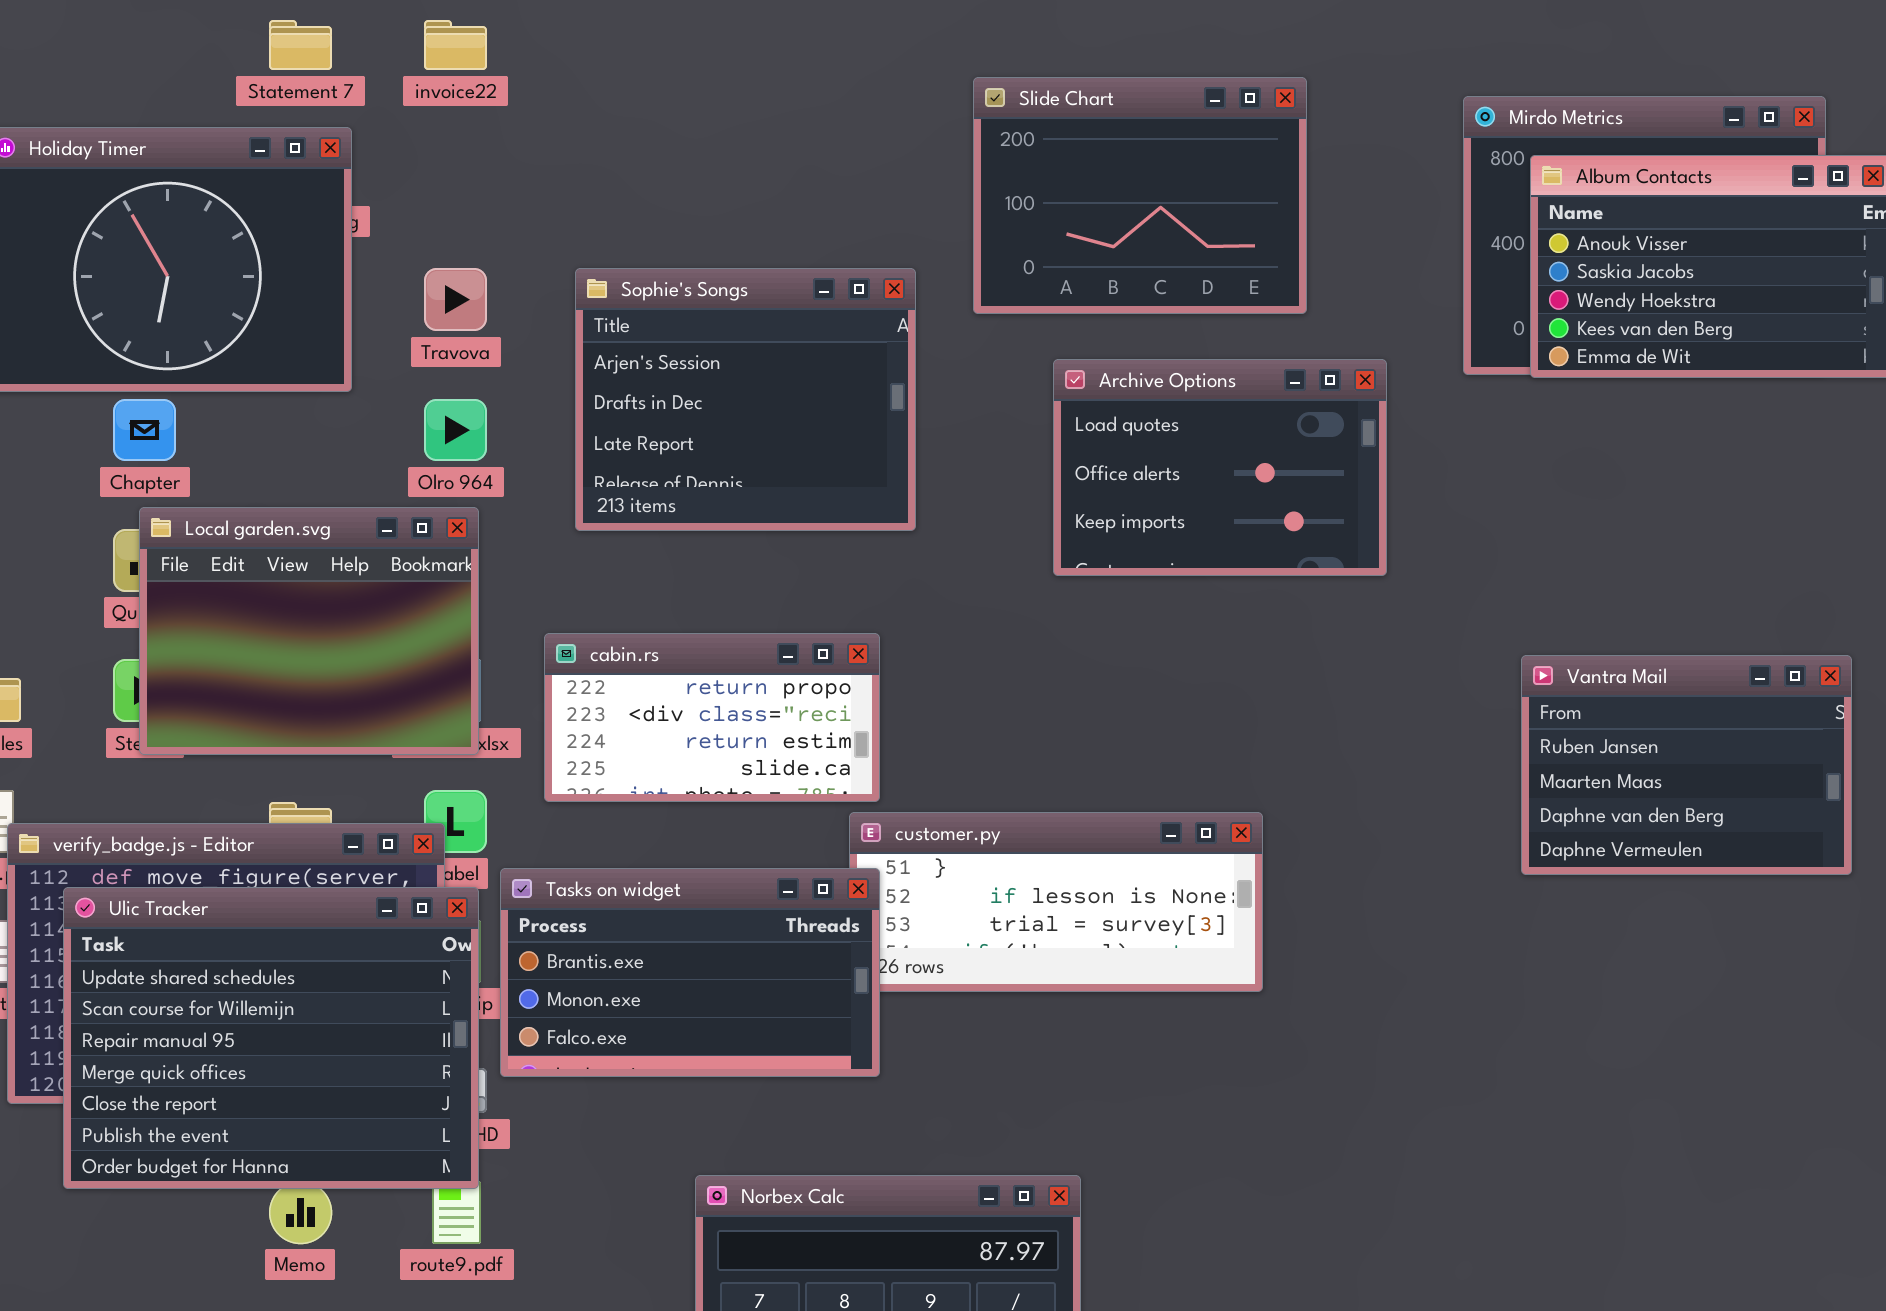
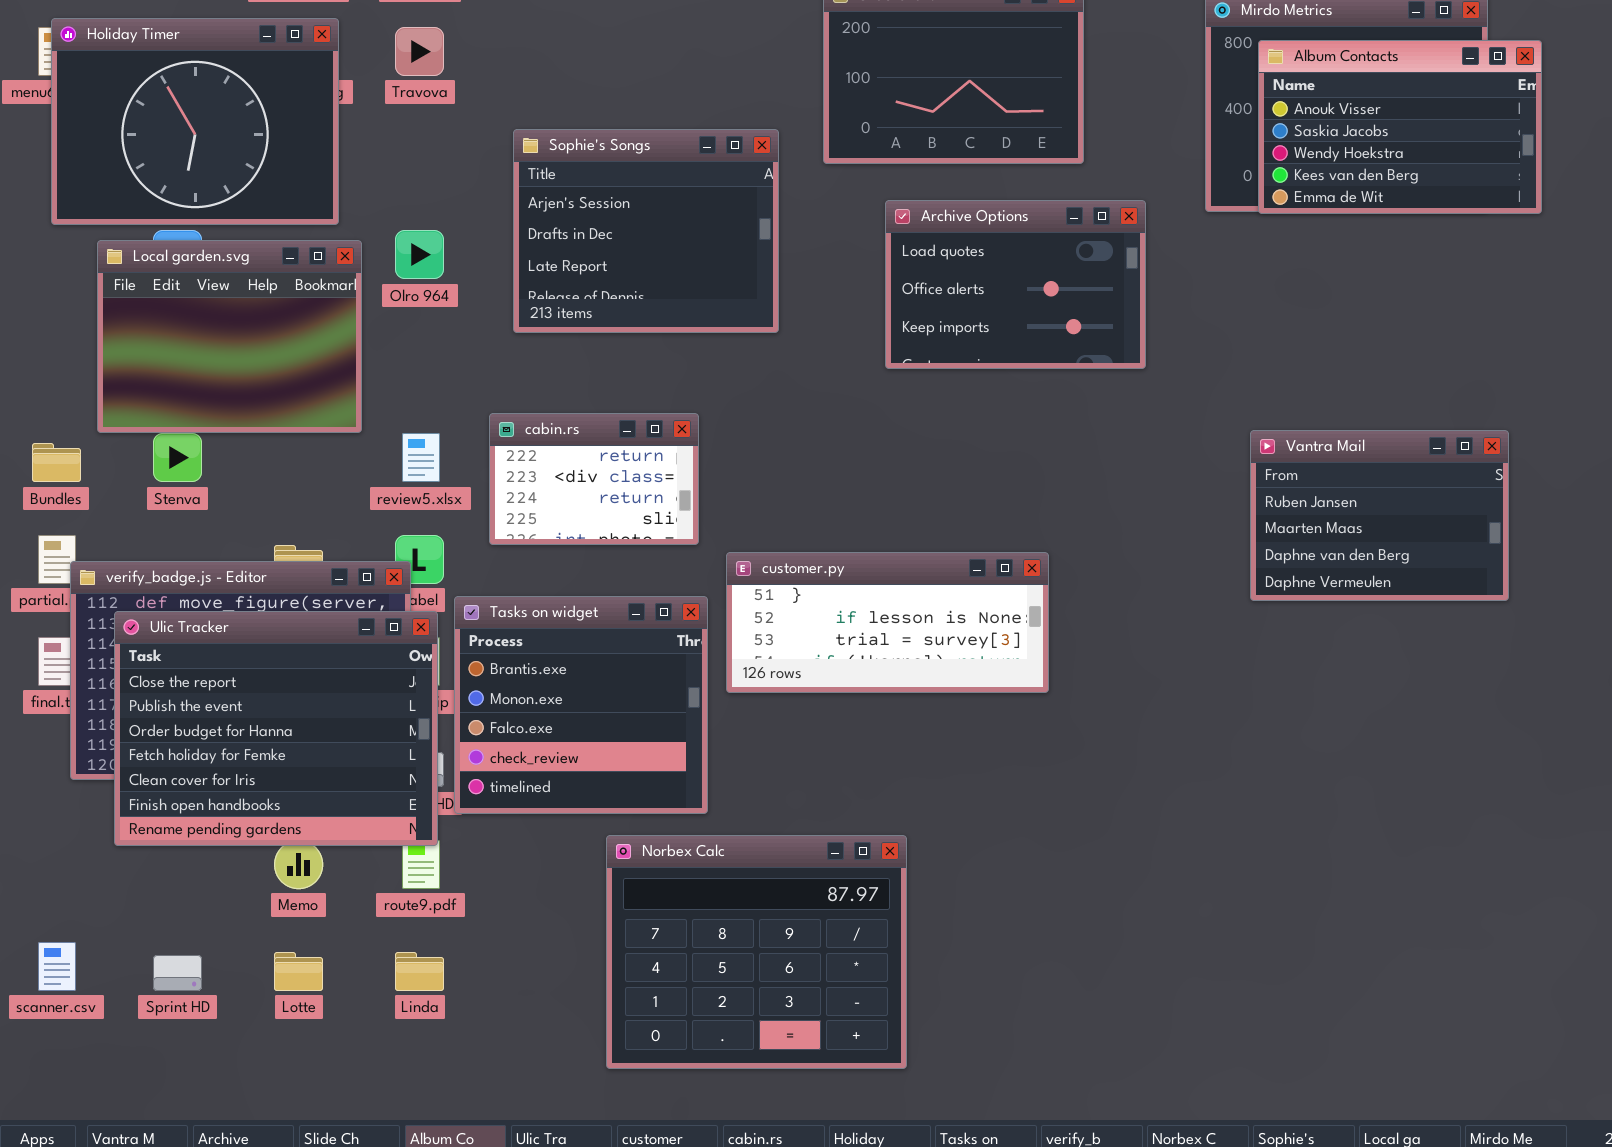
Travova: [424,268,487,331] -> [395,27,444,76], moved
Local garden.svg: [139,507,479,755] -> [97,240,362,433], moved
cabin.rs: [544,633,880,802] -> [489,413,699,545], resized
Tasks on widget: [500,868,880,1077] -> [454,596,708,814], resized
Ulic Tracker: [63,887,479,1189] -> [114,611,438,846], scrolled down 4 rows

